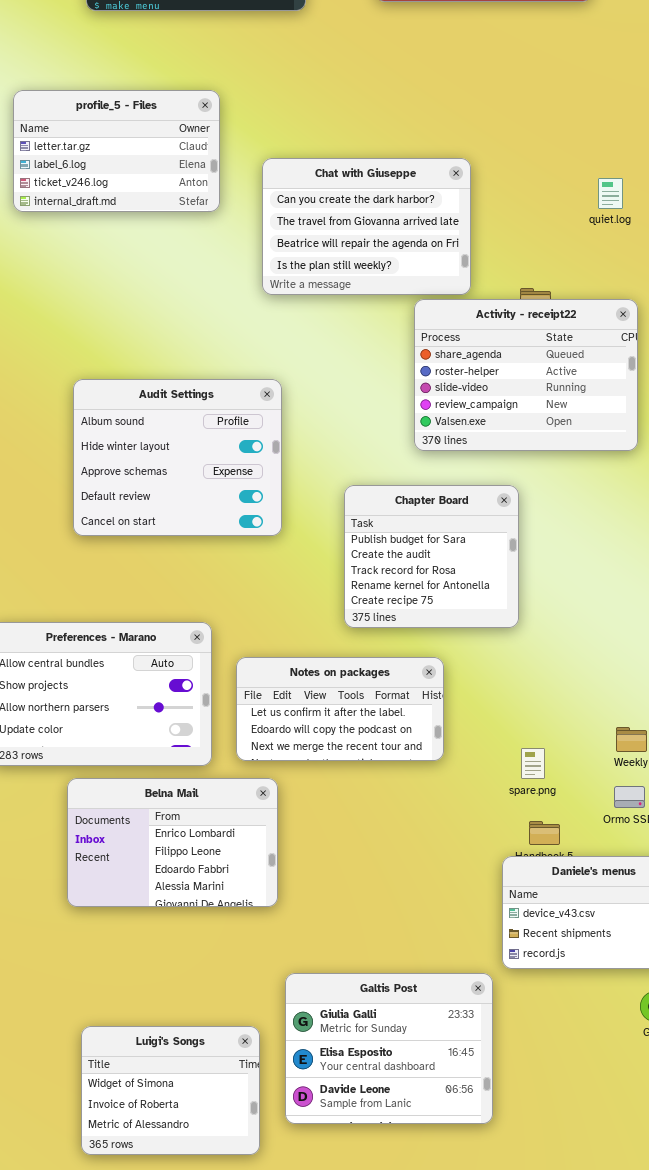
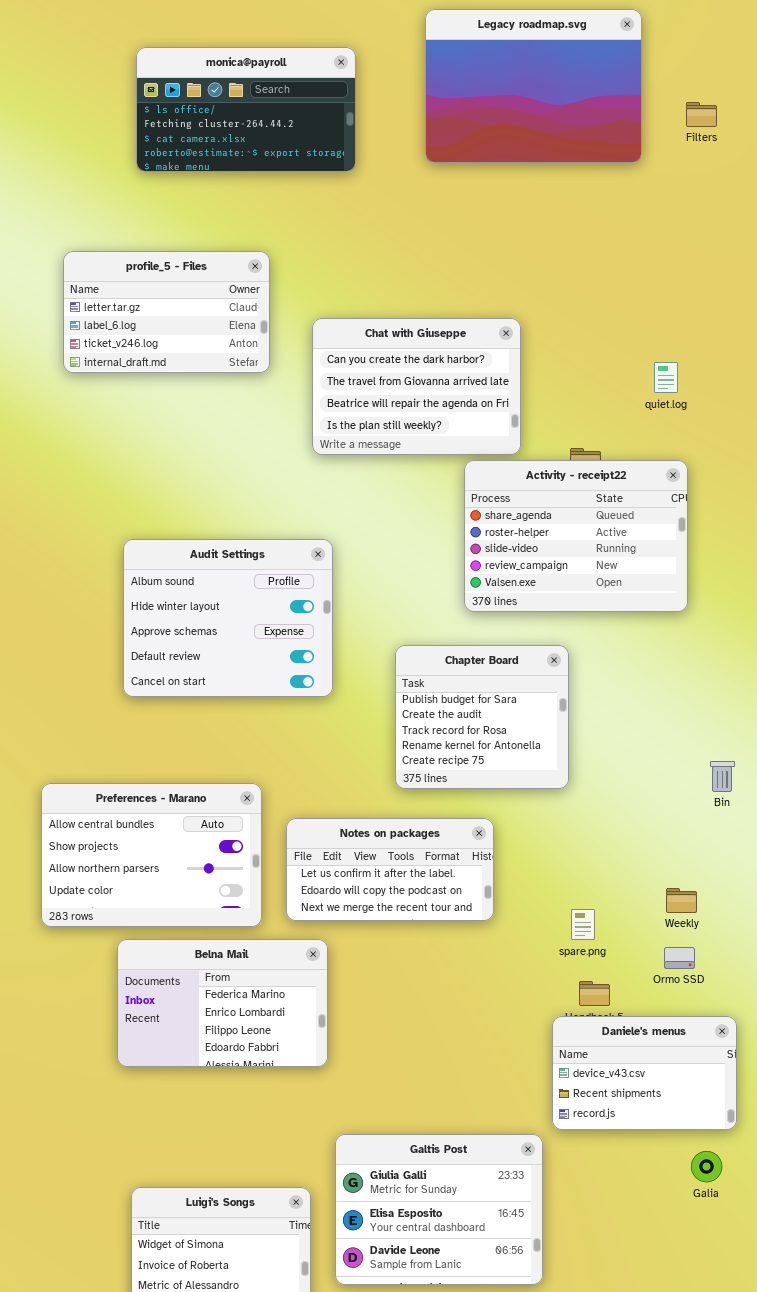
quiet.log: [598,178,623,209] -> [654,362,678,393], moved
Belna Mail: [67,778,278,907] -> [117,939,328,1067], scrolled up 1 row

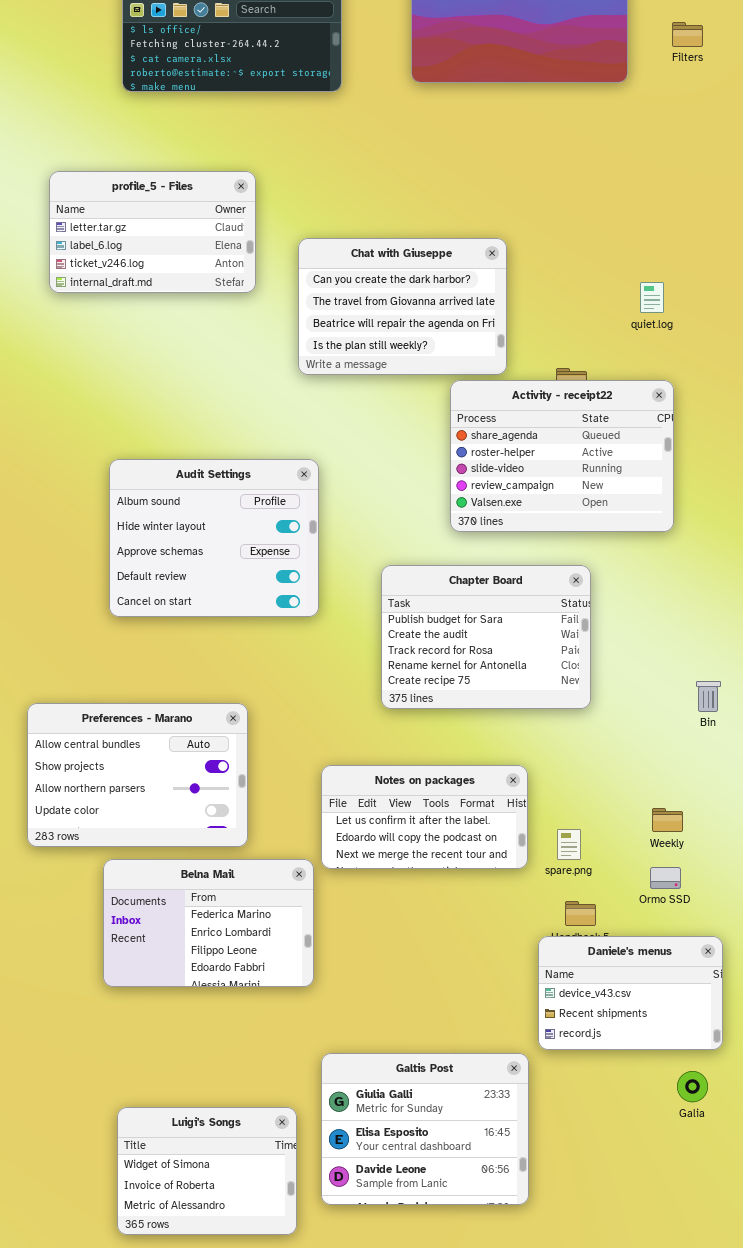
Chapter Board: [395,645,569,789] -> [381,565,591,709], resized
Notes on packages: [286,818,494,921] -> [321,765,528,869], moved

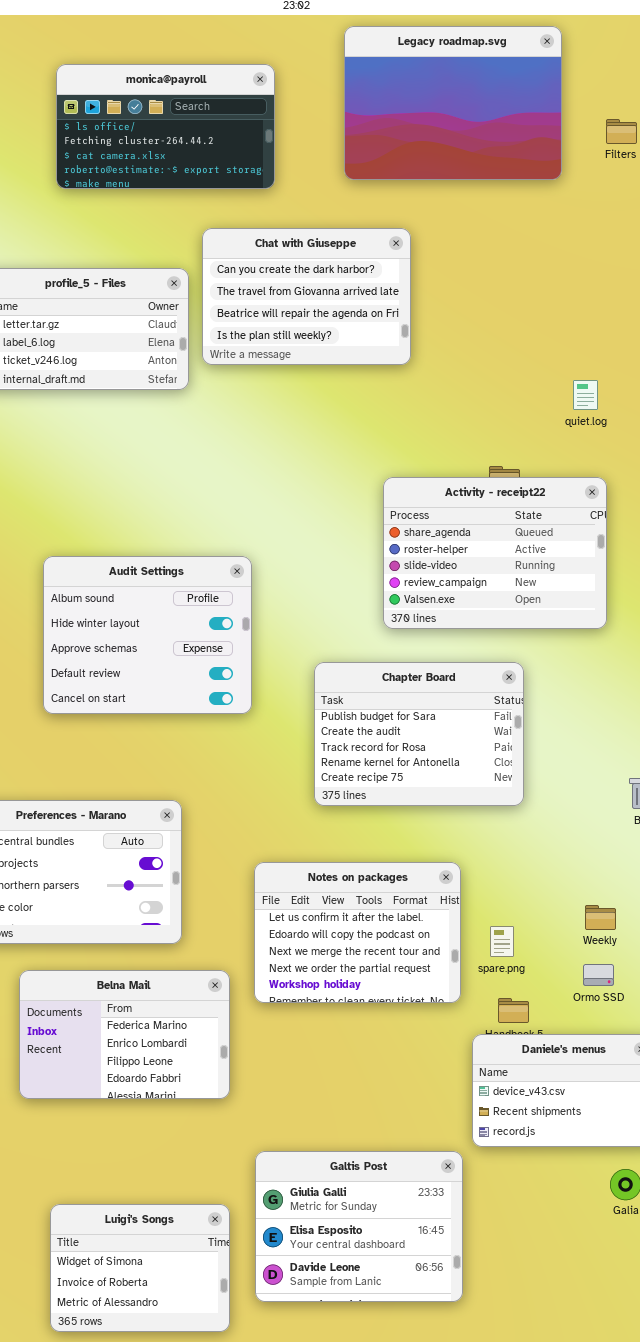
Chat with Giuseppe: [298,238,507,375] -> [202,228,411,365], moved
Notes on packages: [321,765,528,869] -> [254,862,461,1003], resized
Belna Mail: [103,859,314,987] -> [19,970,230,1099], moved

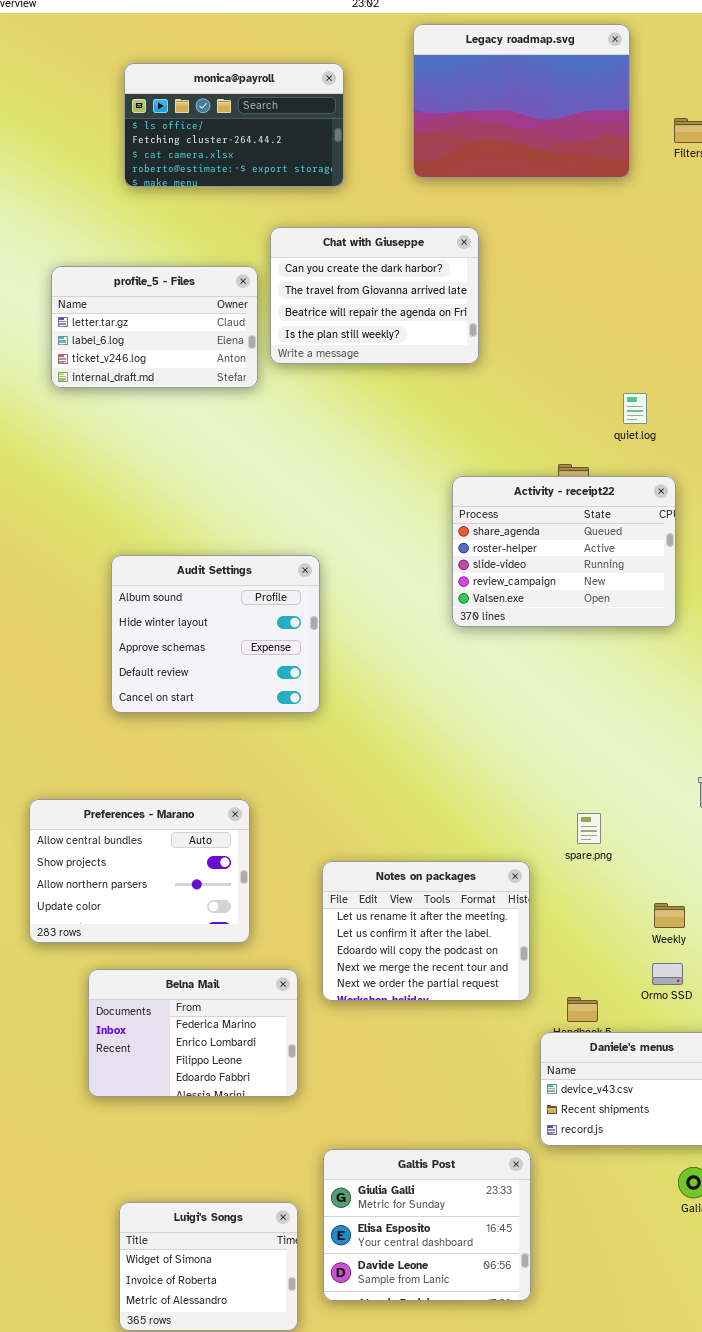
quiet.log: [573,380,598,410] -> [623,393,647,424], moved
Chapter Board: [314,662,524,806] -> none, closed
Notes on packages: [254,862,461,1003] -> [322,861,530,1001], scrolled up 1 row
spare.png: [490,926,514,957] -> [577,813,601,844], moved

